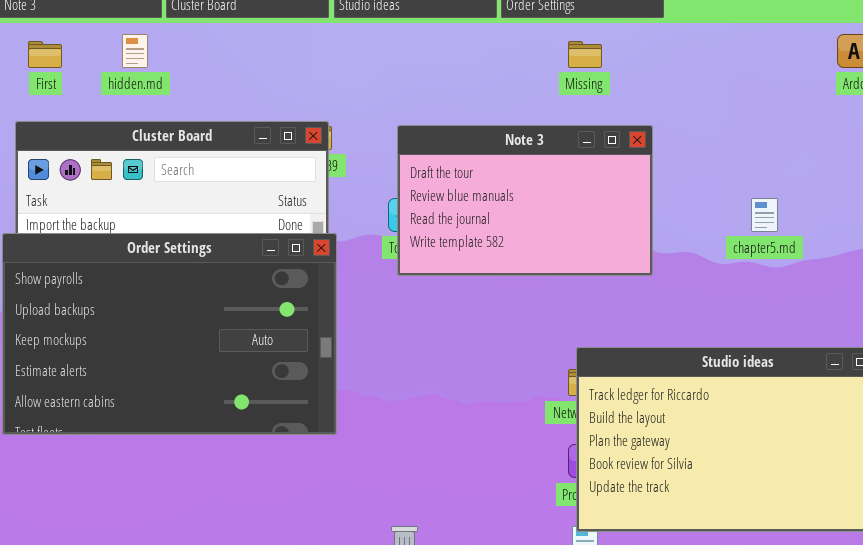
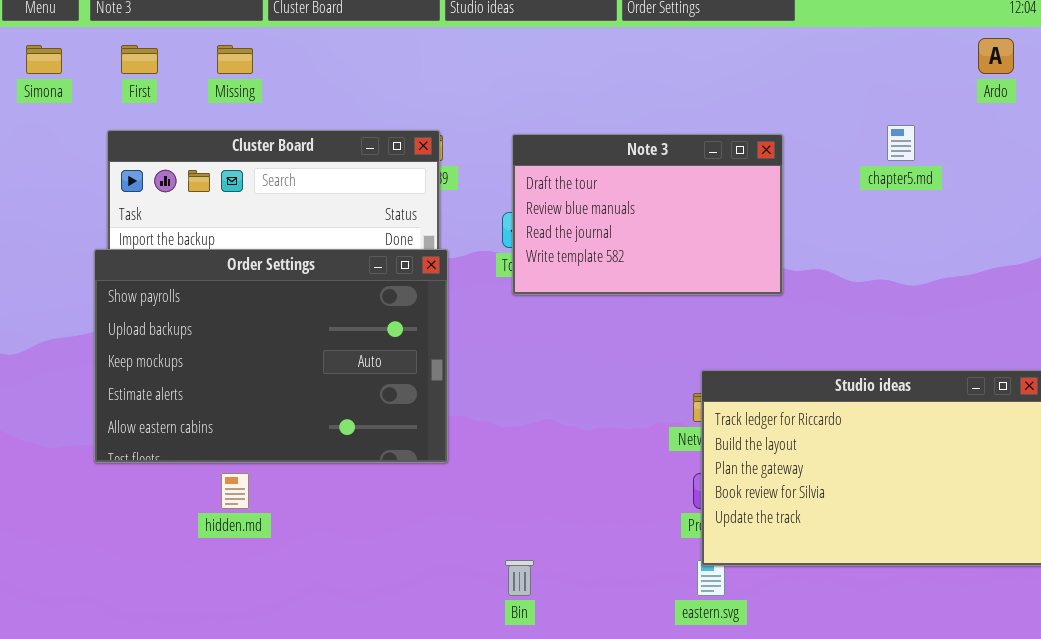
hidden.md: [122,34,148,68] -> [221,473,249,509], moved
Missing: [568,41,602,68] -> [217,45,253,74], moved
chapter5.md: [751,198,778,232] -> [887,125,915,161], moved

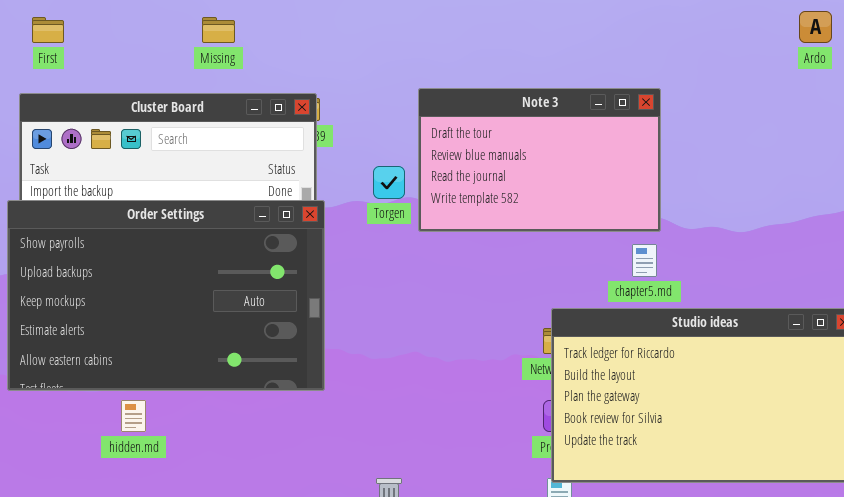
Missing: [217,45,253,74] -> [202,17,235,43], moved
chapter5.md: [887,125,915,161] -> [632,244,657,277], moved
Note 3: [512,134,783,295] -> [418,88,661,232], moved

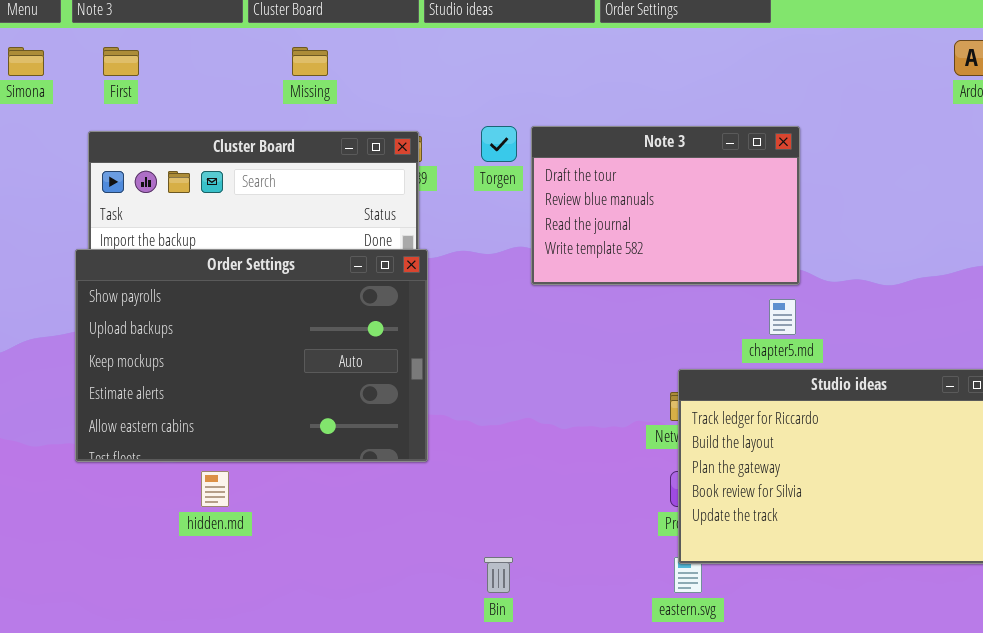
Torgen: [373,166,405,199] -> [481,126,517,162], moved

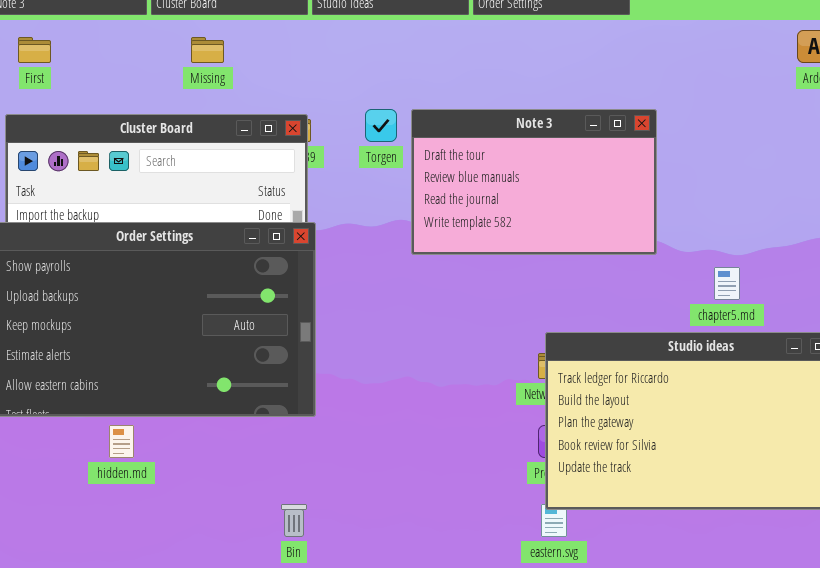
chapter5.md: [769,299,796,335] -> [714,267,740,300], moved
Bin: [484,557,513,593] -> [281,504,307,537], moved

